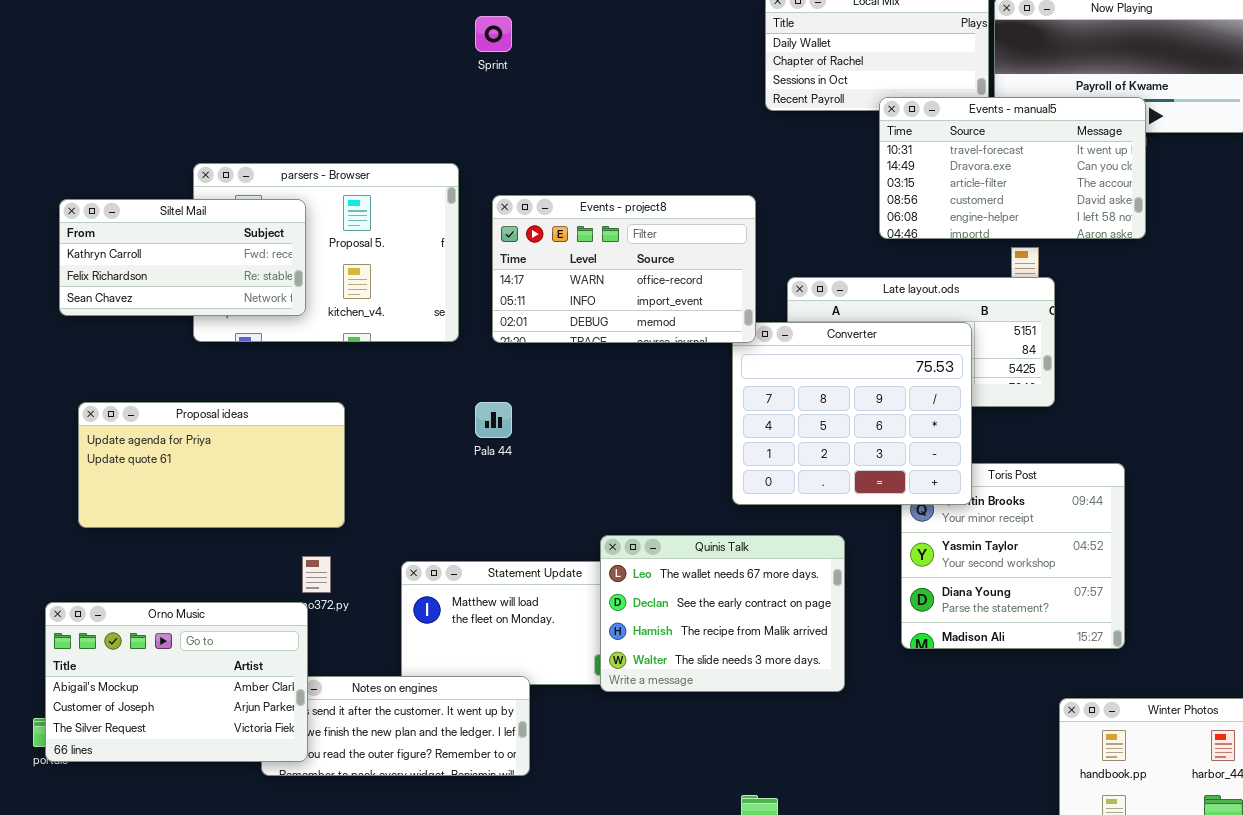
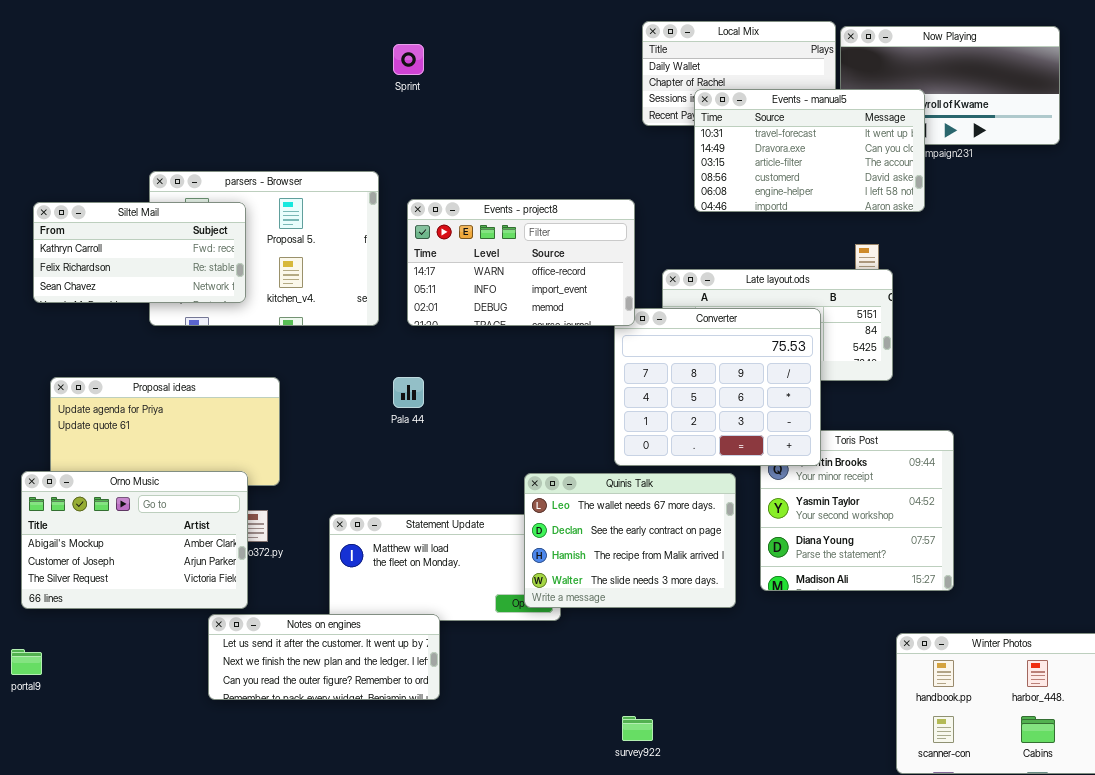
Events - manual5: [879,97,1146,239] -> [694,89,925,212], moved
Quinis Talk: [600,535,845,692] -> [524,473,736,608], moved
Orno Music: [45,602,308,762] -> [21,471,248,609], moved

